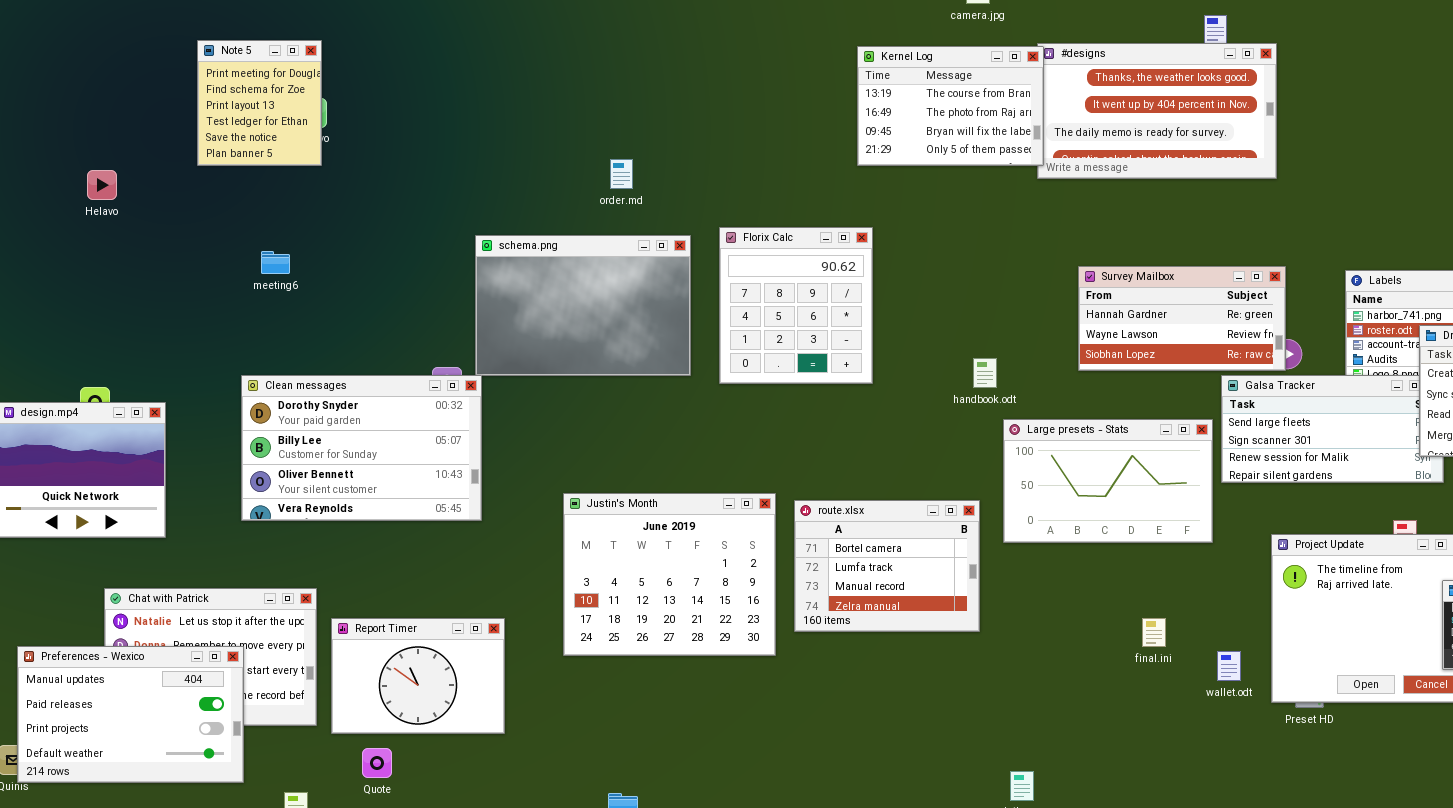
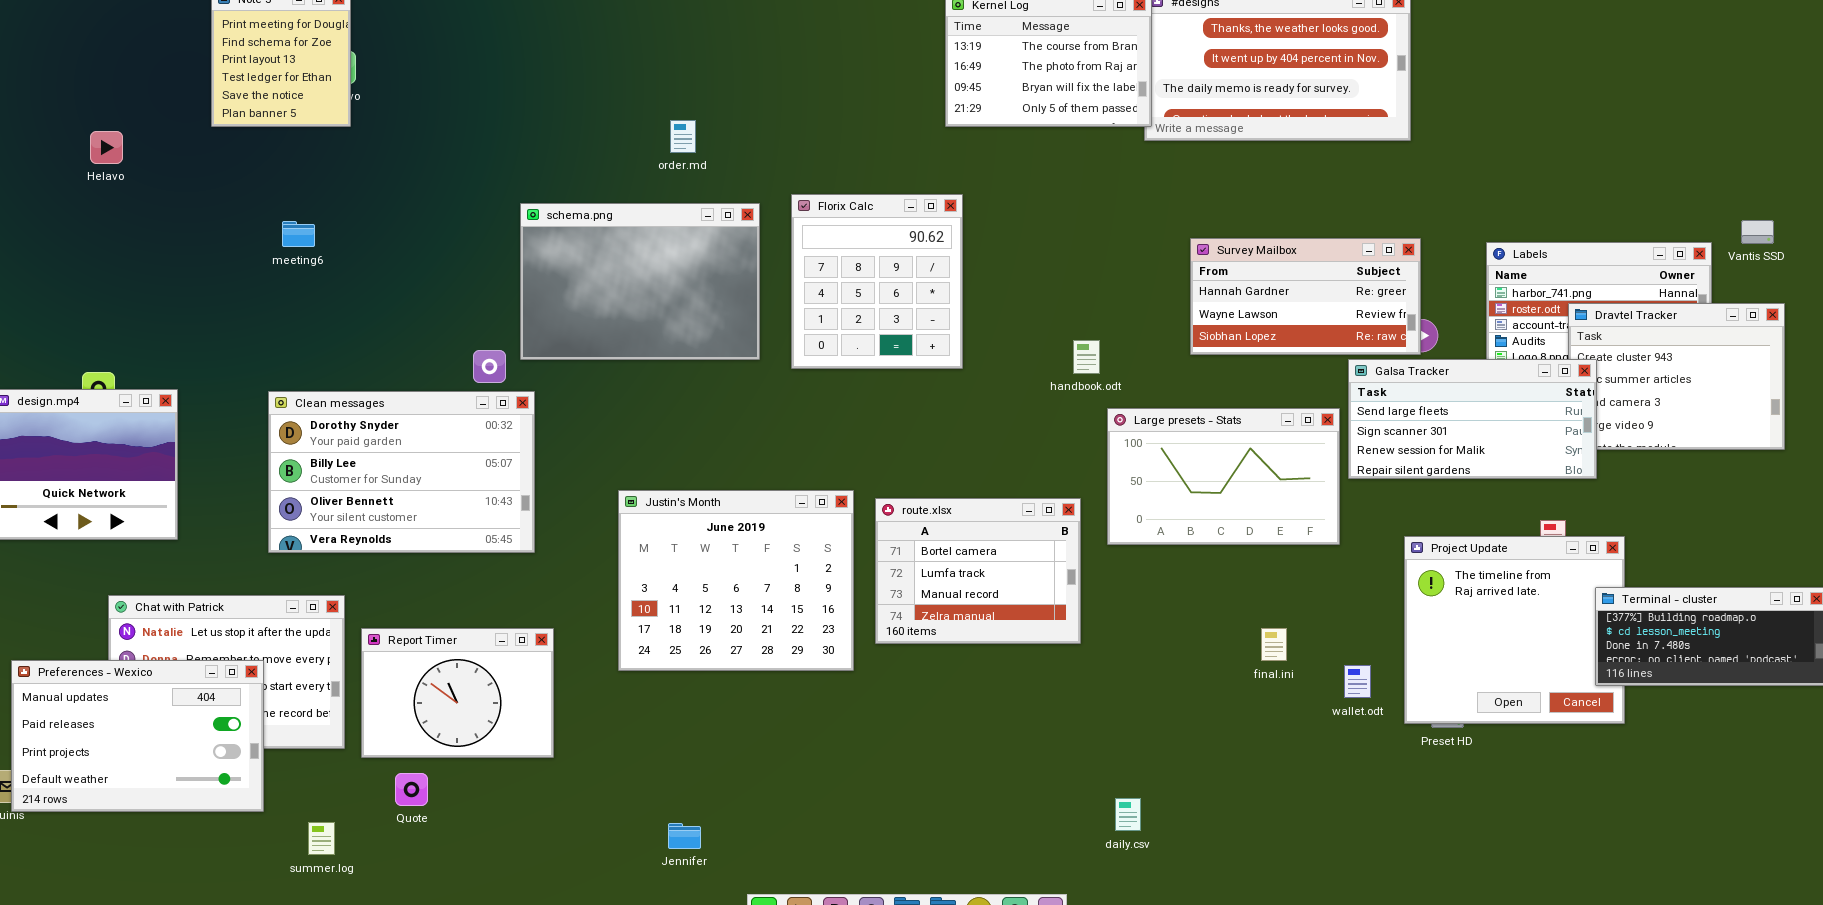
Clean messages: [241,375,482,521] -> [268,391,535,553], moved
Galsa Tracker: [1221,375,1444,483] -> [1348,359,1597,479], raised

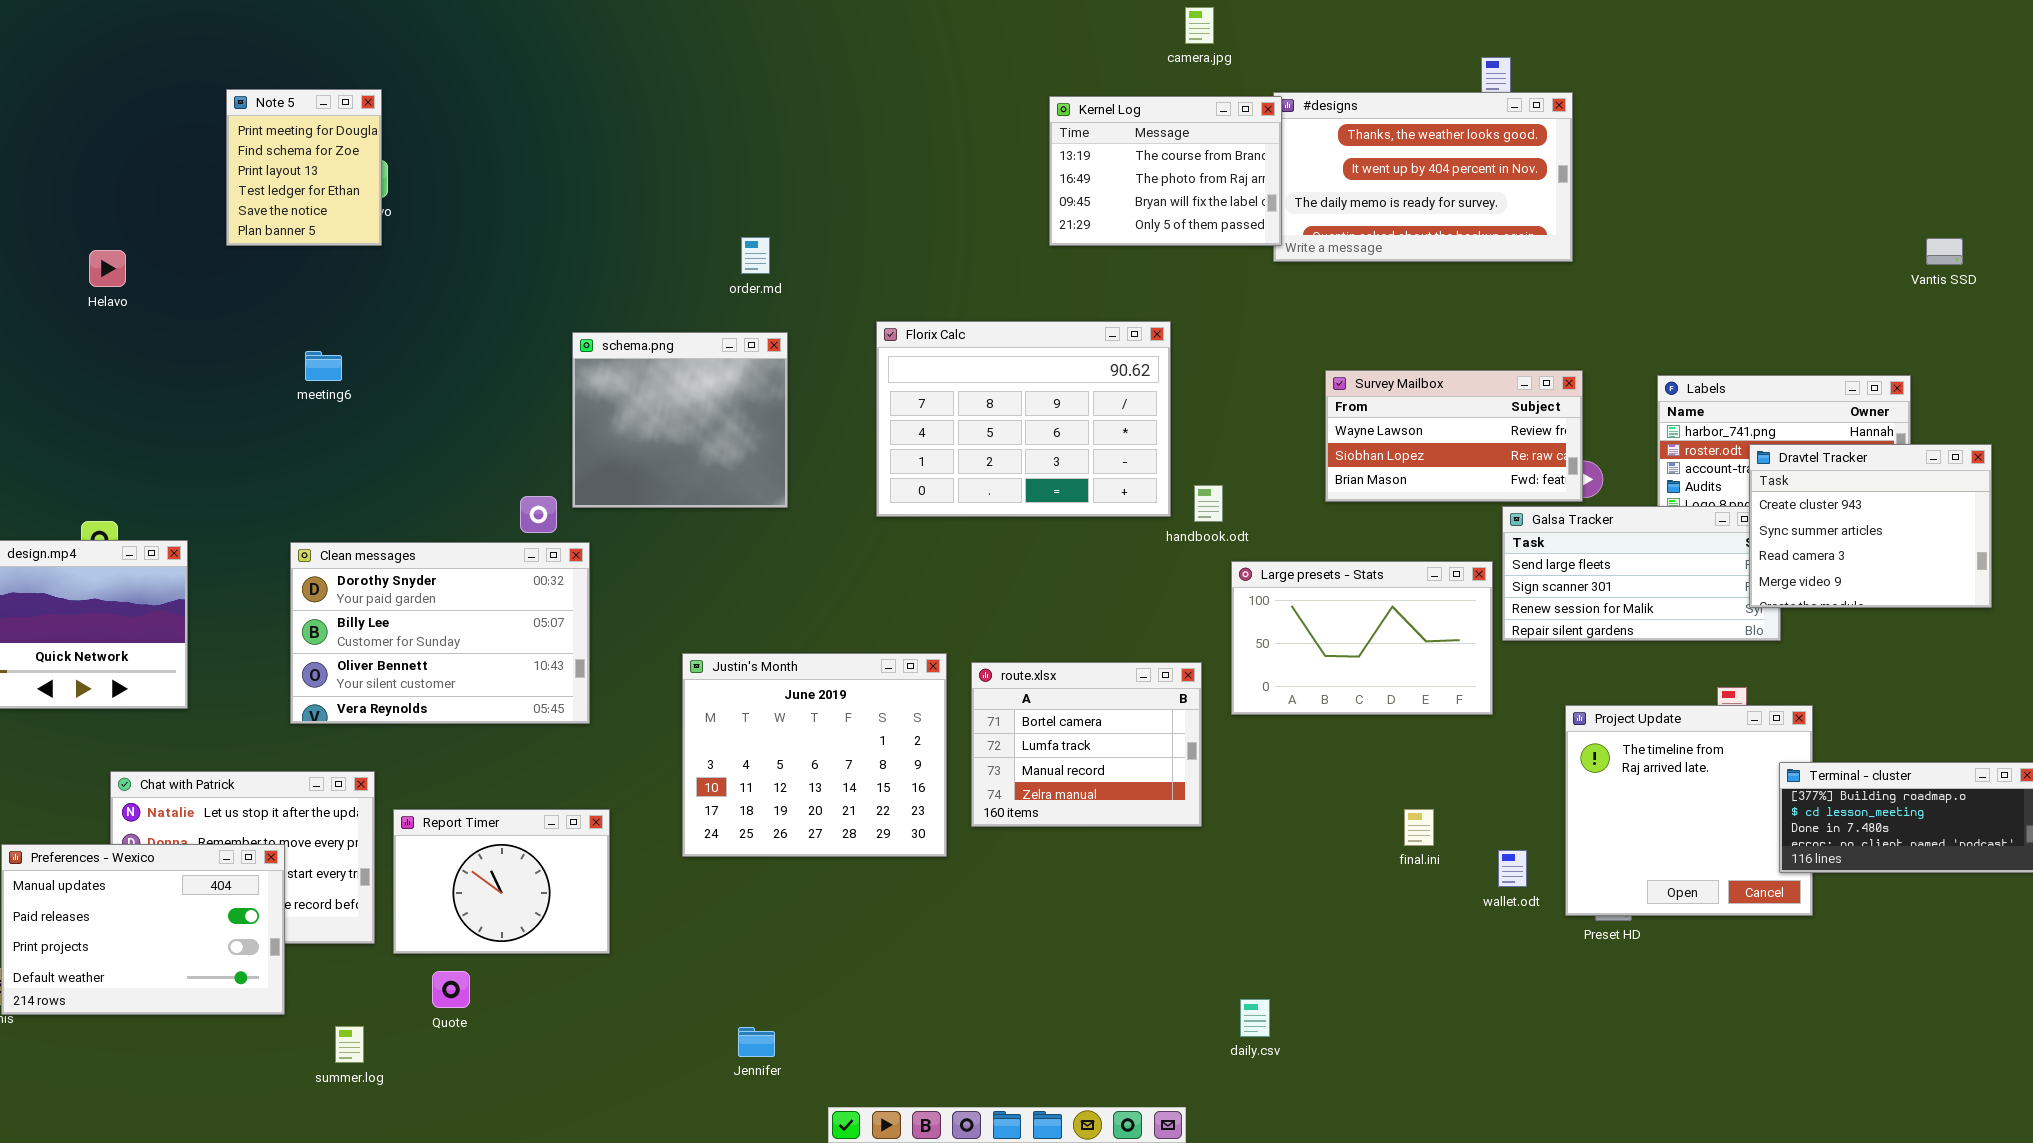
Florix Calc: [791,194,963,369] -> [876,321,1171,517], resized
schema.png: [520,203,760,360] -> [572,332,788,508], resized
Vantis SSD: [1741,220,1774,244] -> [1926,238,1963,265], moved
Survey Mailbox: [1190,238,1421,355] -> [1325,370,1583,502], scrolled down 1 row
Dravtel Tracker: [1568,303,1785,450] -> [1749,444,1992,608], raised

